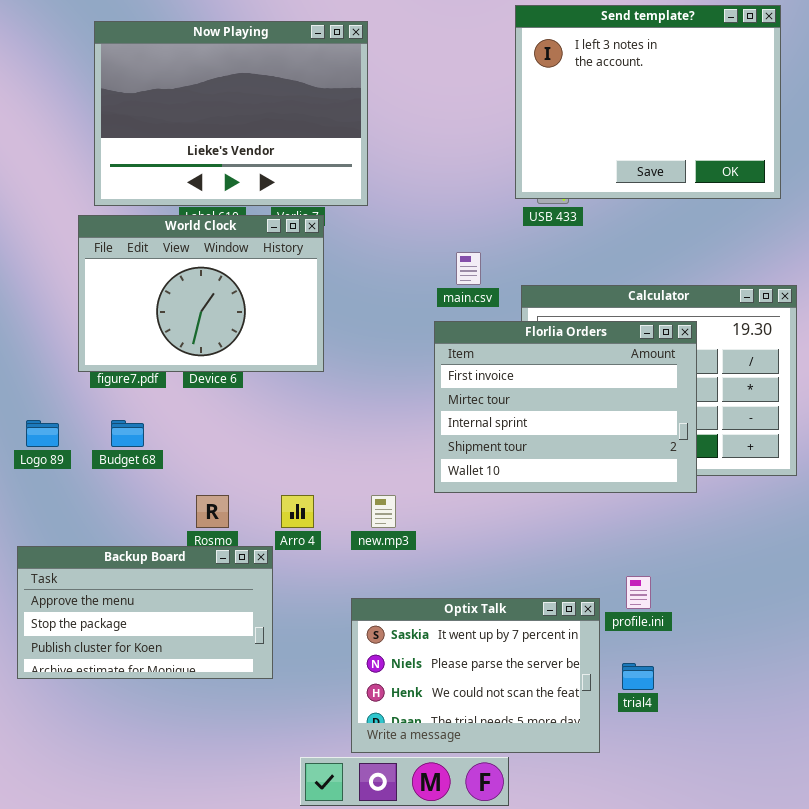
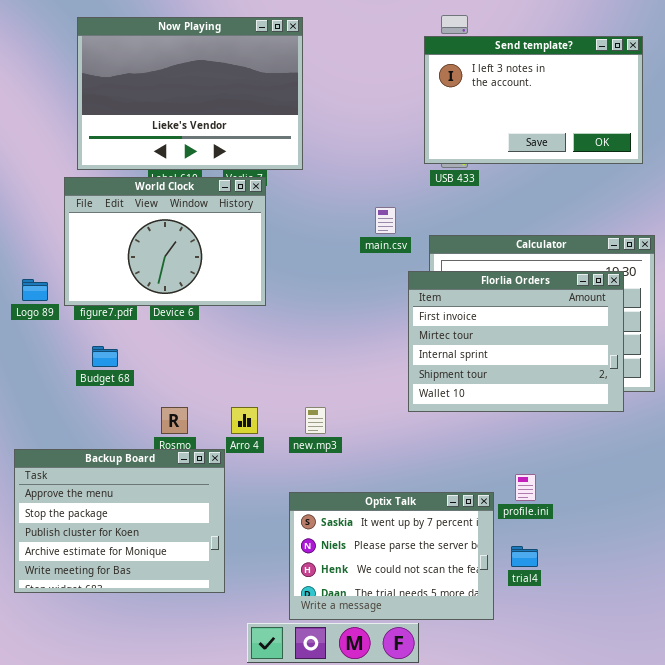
Send template?: [515,5,781,199] -> [424,36,643,164], resized
Florlia Orders: [434,321,697,493] -> [408,271,624,412], moved
Logo 89: [26,420,59,447] -> [22,279,48,301], moved
Backup Board: [17,546,273,679] -> [14,449,225,593], resized

